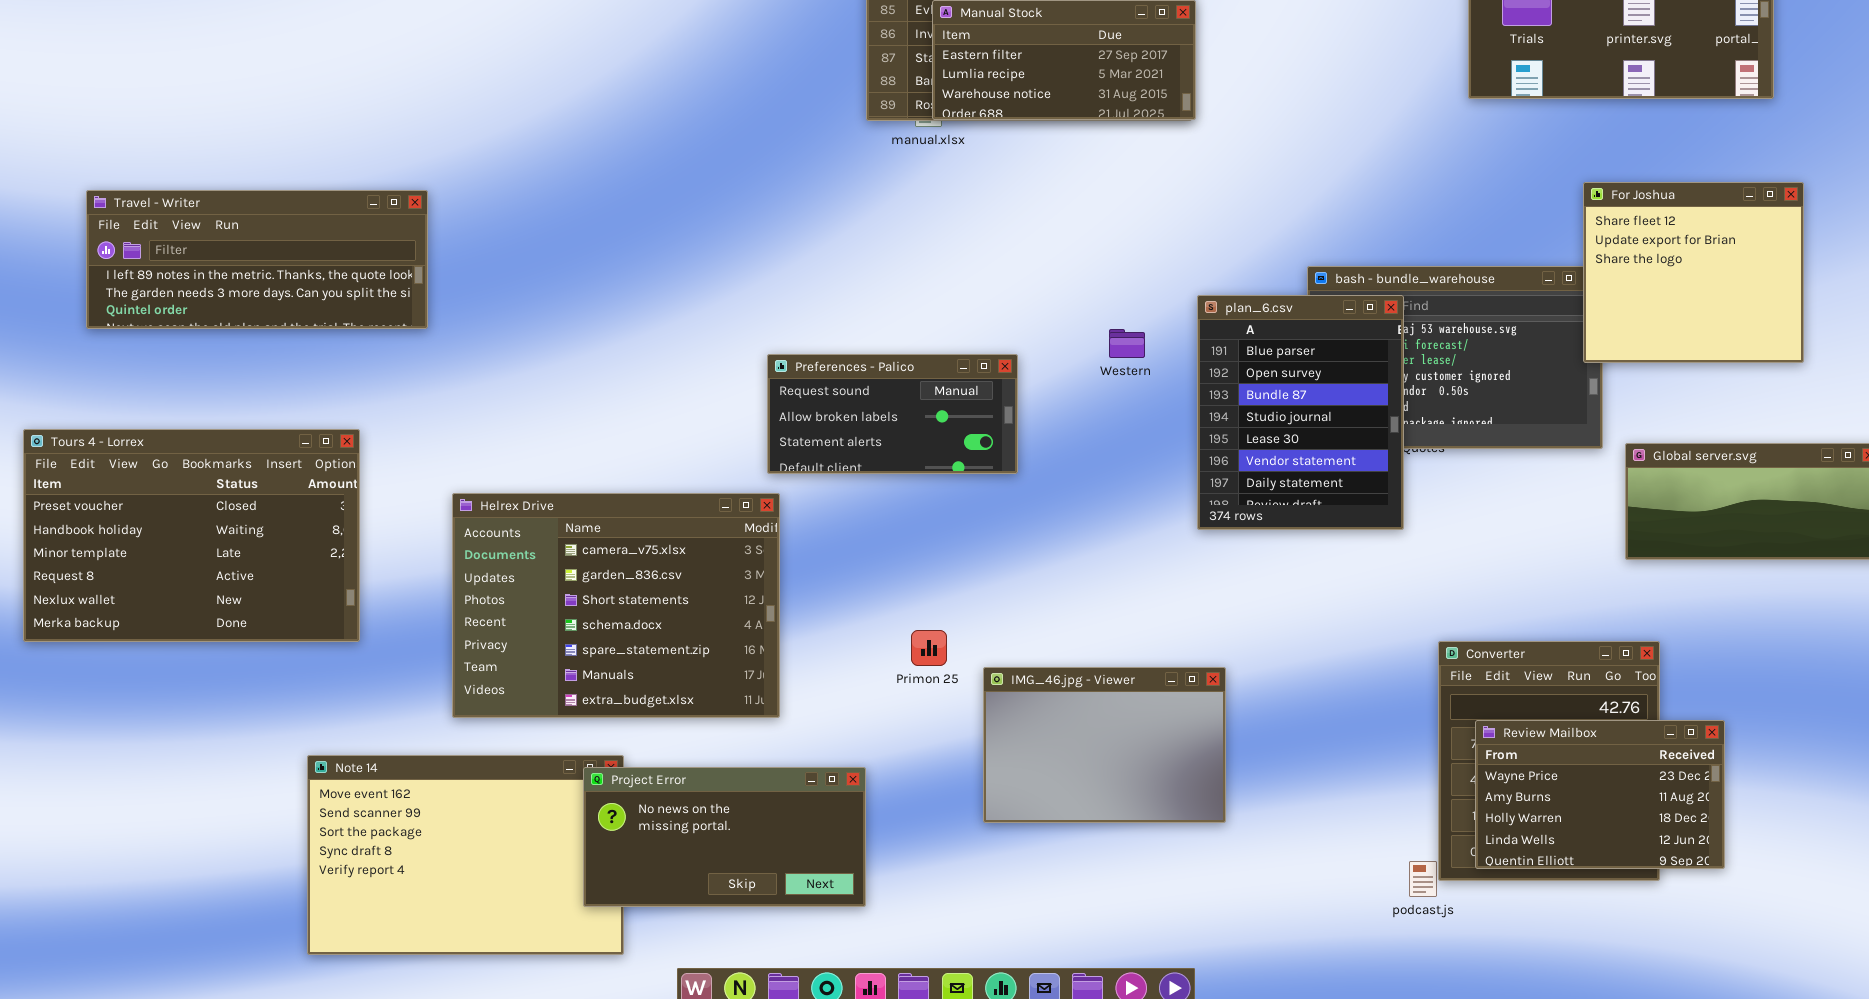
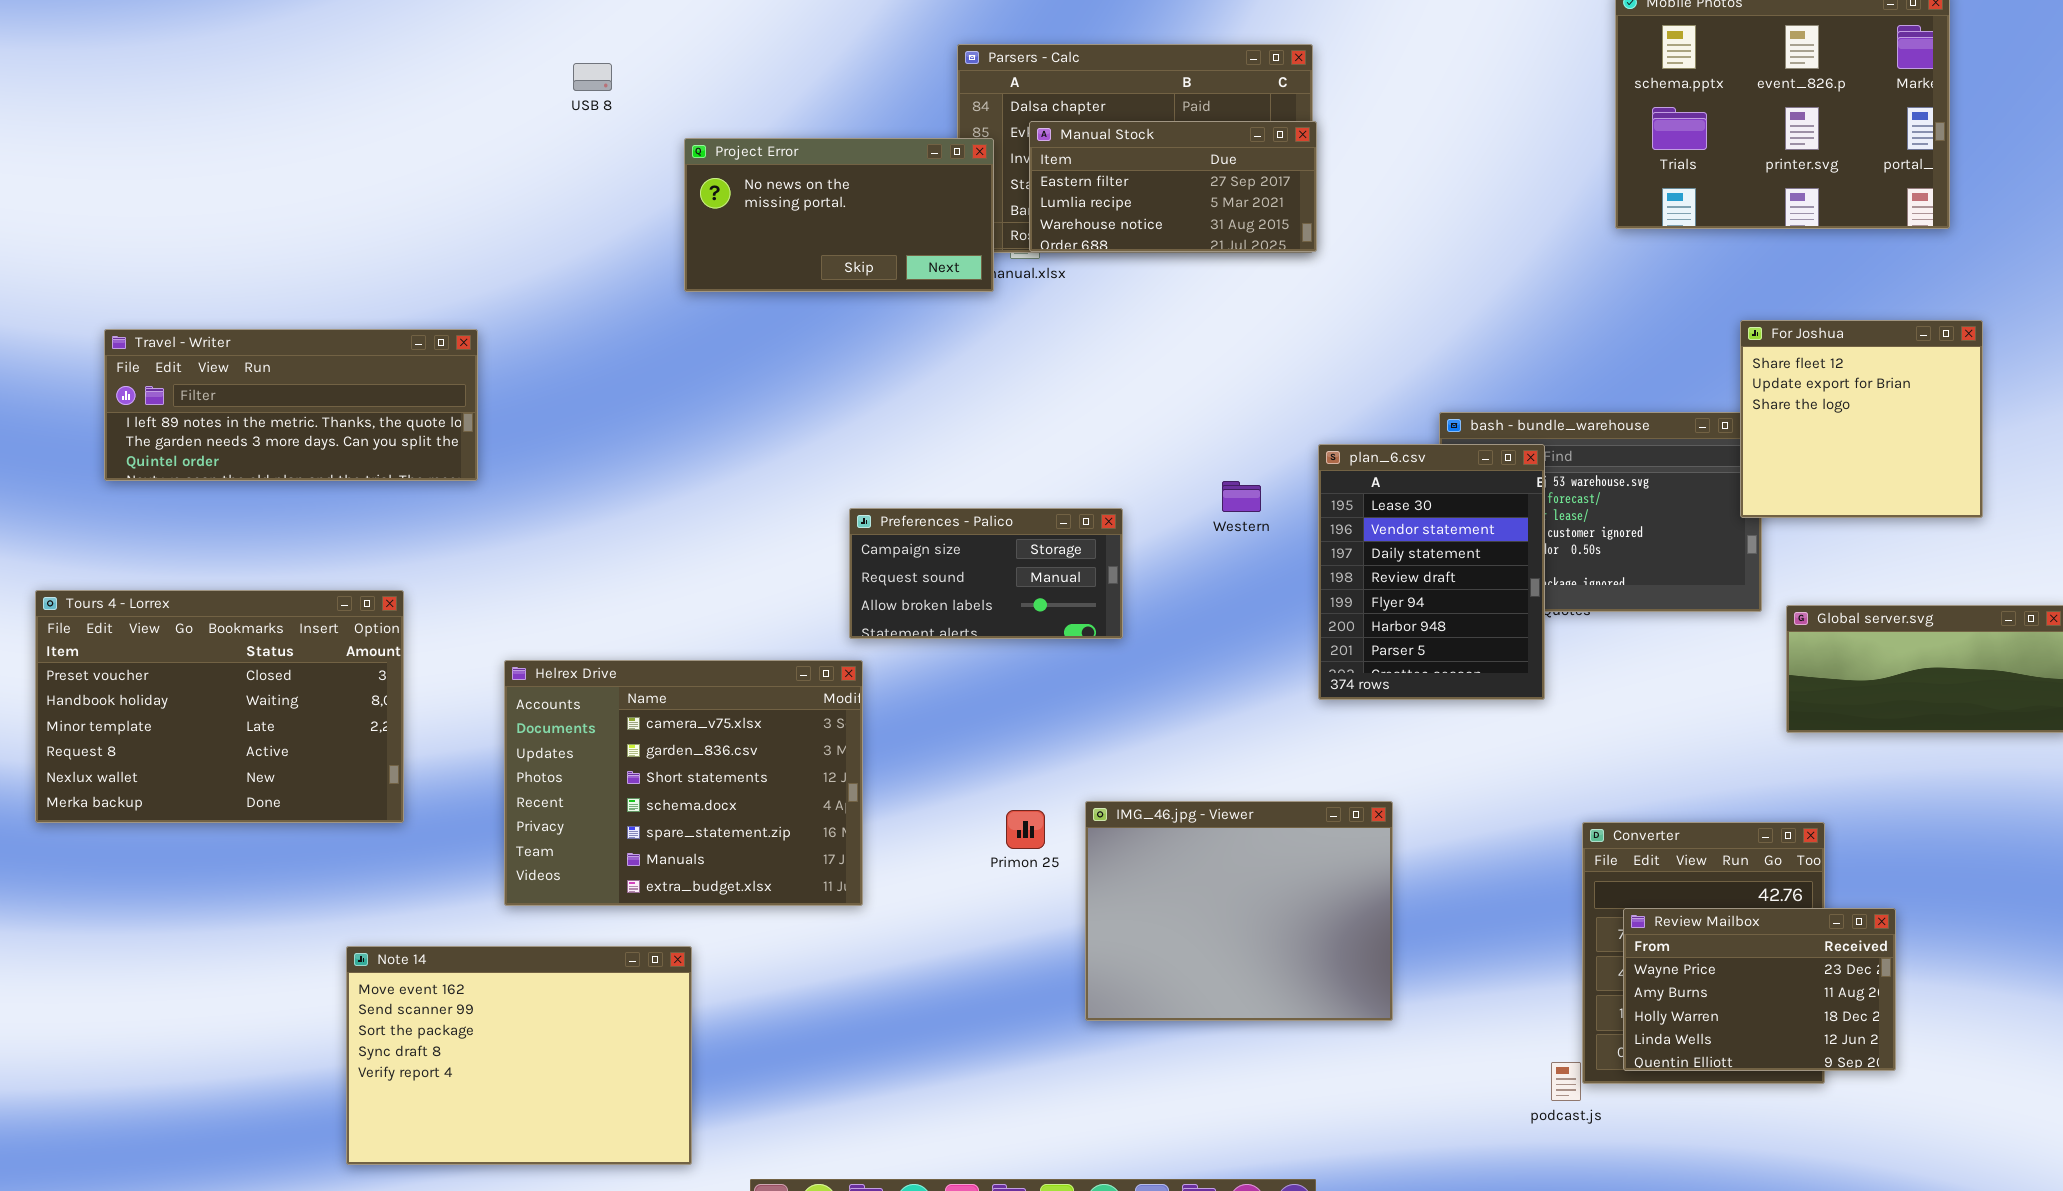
plan_6.csv: [1197,295,1404,530] -> [1318,444,1545,700], scrolled down 4 rows
Preferences - Palico: [767,354,1018,474] -> [849,508,1123,639], scrolled up 1 row
IMG_46.jpg - Viewer: [983,667,1226,823] -> [1085,801,1393,1021], resized
Project Error: [583,767,866,907] -> [684,138,994,292], moved

